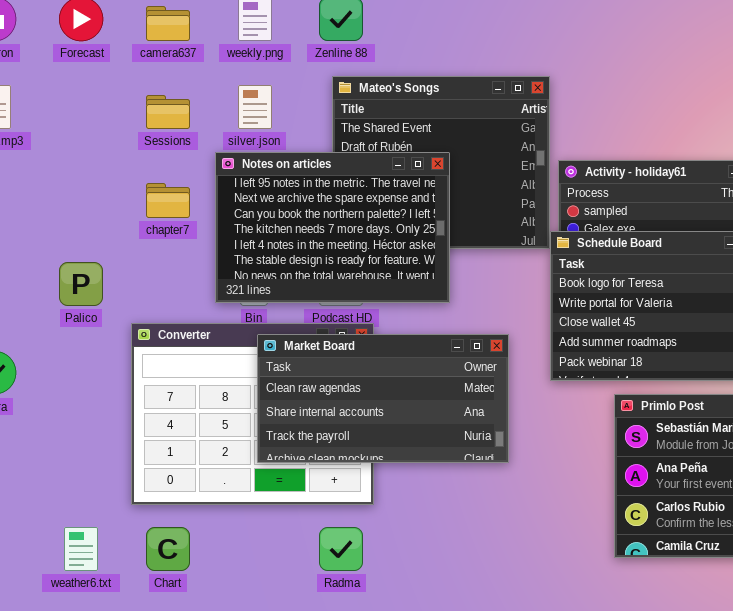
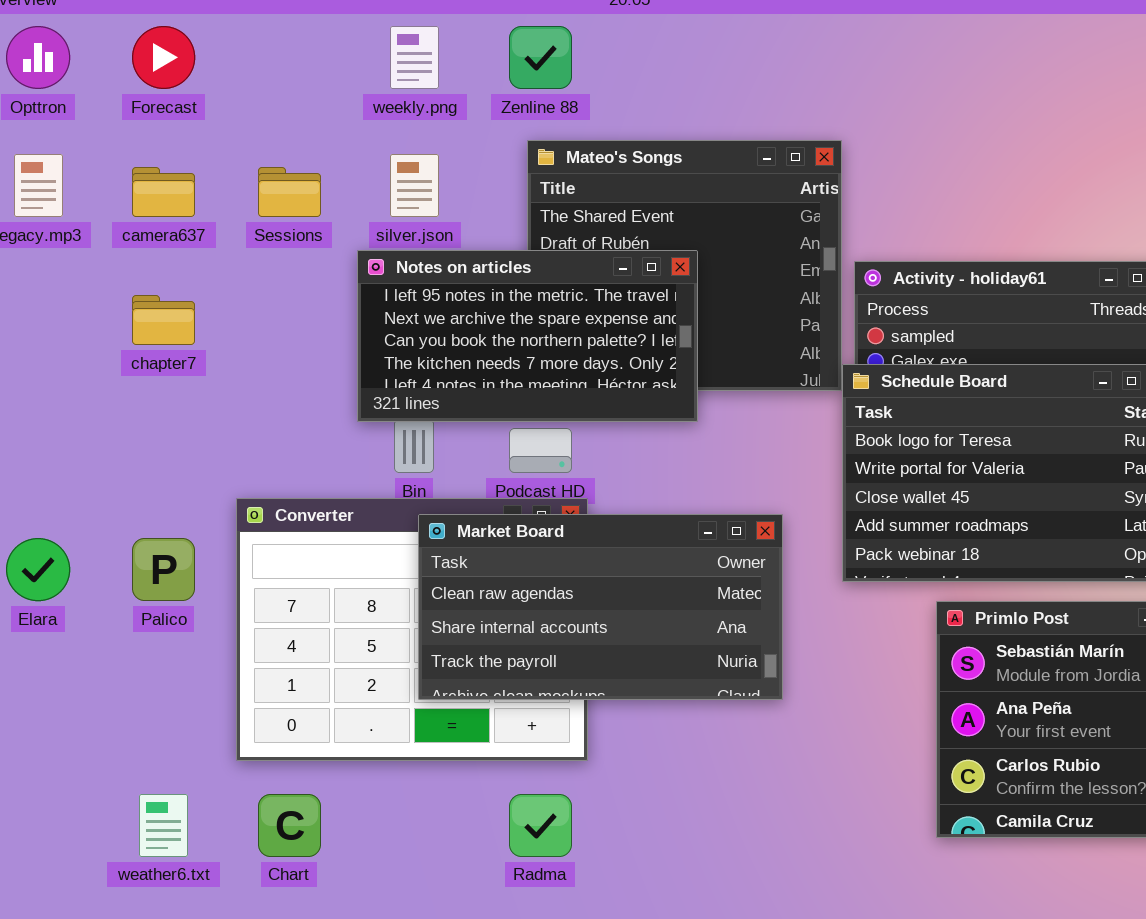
camera637: [146,6,190,41] -> [132,167,195,217], moved
Notes on articles: [215,152,450,303] -> [357,250,698,422], resized
chapter7: [146,183,190,218] -> [132,295,195,345], moved
Palico: [59,262,103,306] -> [132,538,195,601], moved

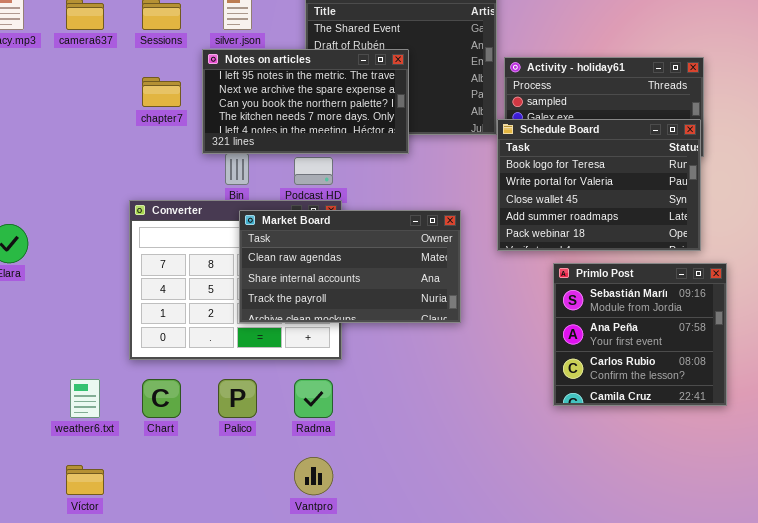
chapter7: [132,295,195,345] -> [142,77,181,107], moved
Palico: [132,538,195,601] -> [218,379,257,418], moved

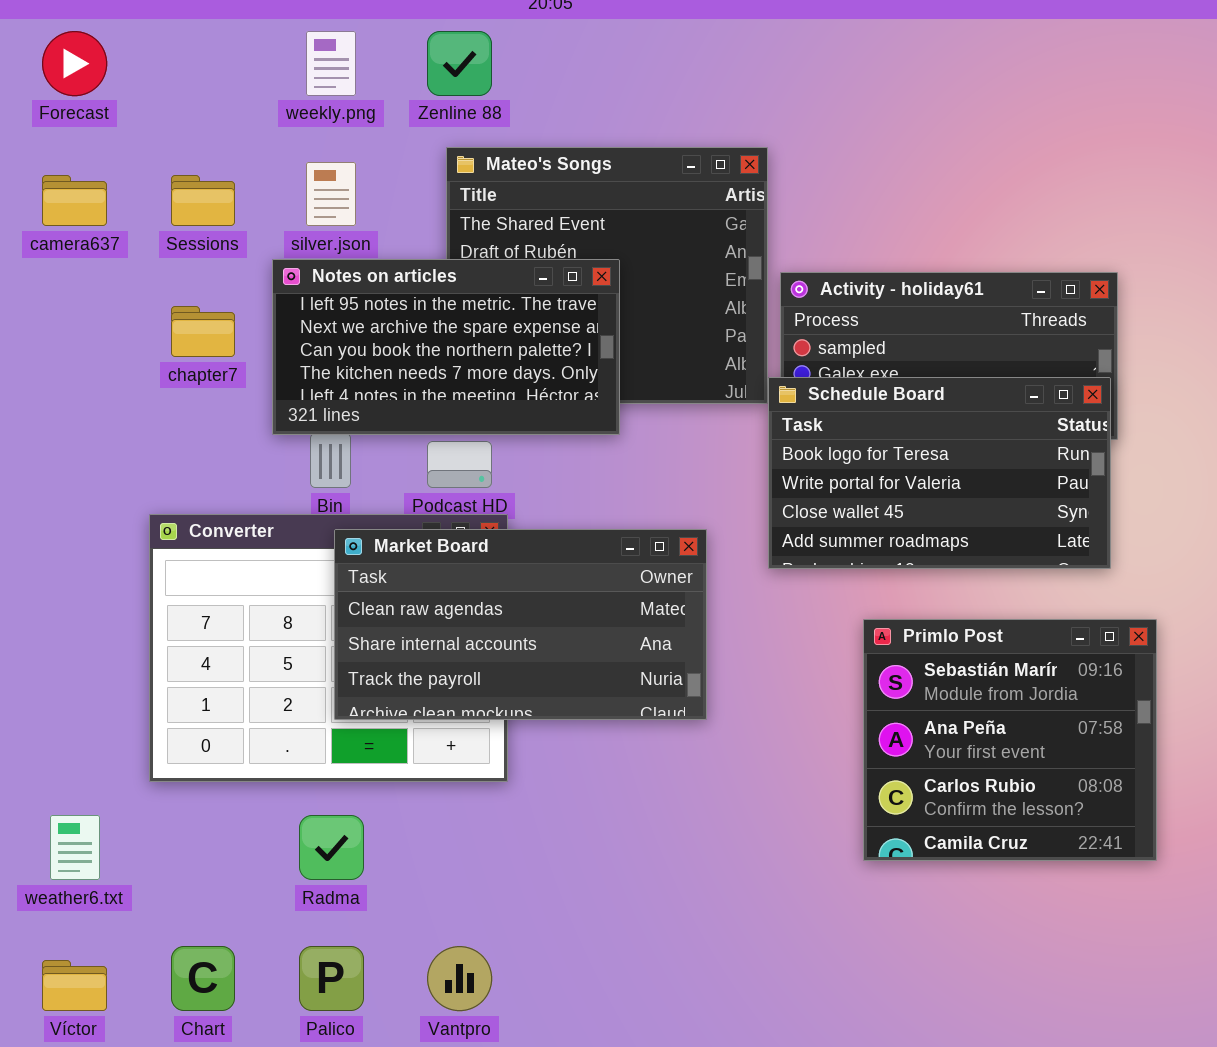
Schedule Board: [497,119,701,251] -> [768,377,1111,569], resized
Chart: [142,379,181,418] -> [171,946,235,1011], moved
Palico: [218,379,257,418] -> [299,946,364,1011], moved
Radma: [294,379,333,418] -> [299,815,364,880], moved

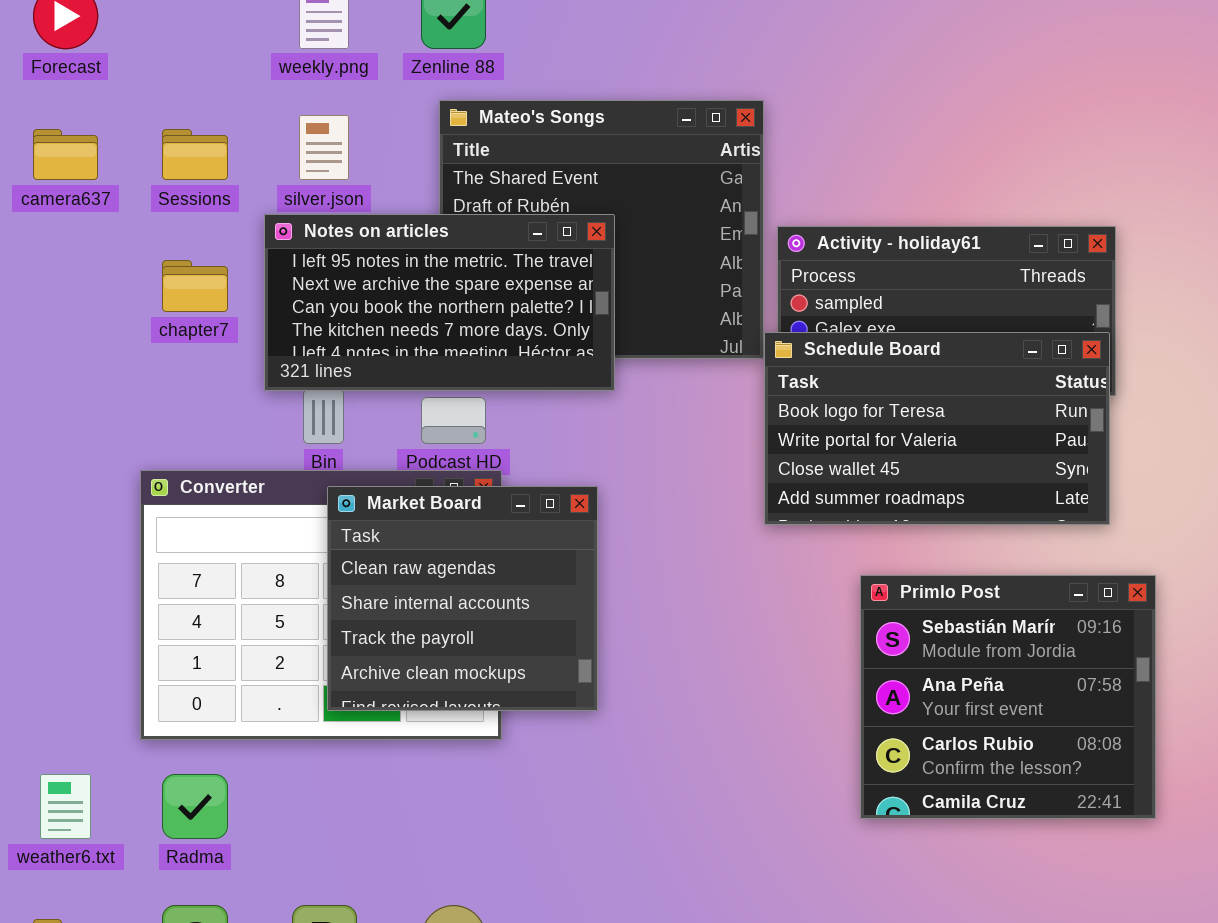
Market Board: [334,529,707,720] -> [327,486,598,711], resized
Radma: [299,815,364,880] -> [162,774,228,839], moved

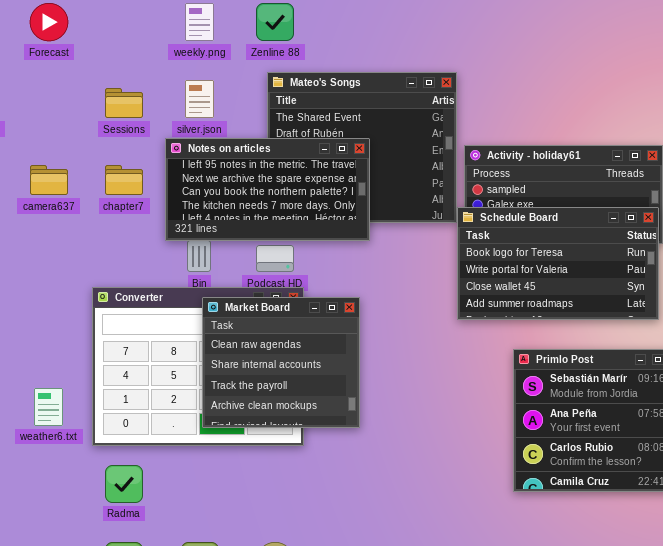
camera637: [33,129,98,180] -> [30,165,68,195], moved
weather6.txt: [40,774,91,839] -> [34,388,63,426], moved

